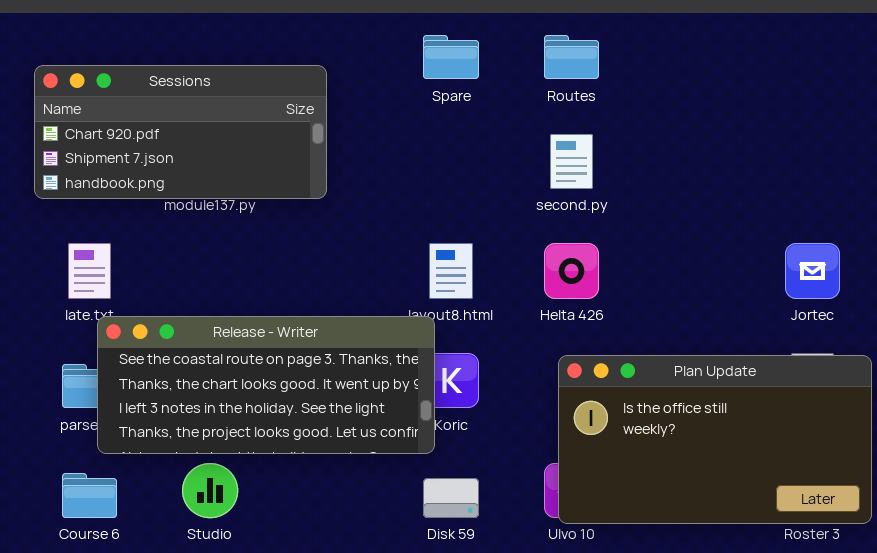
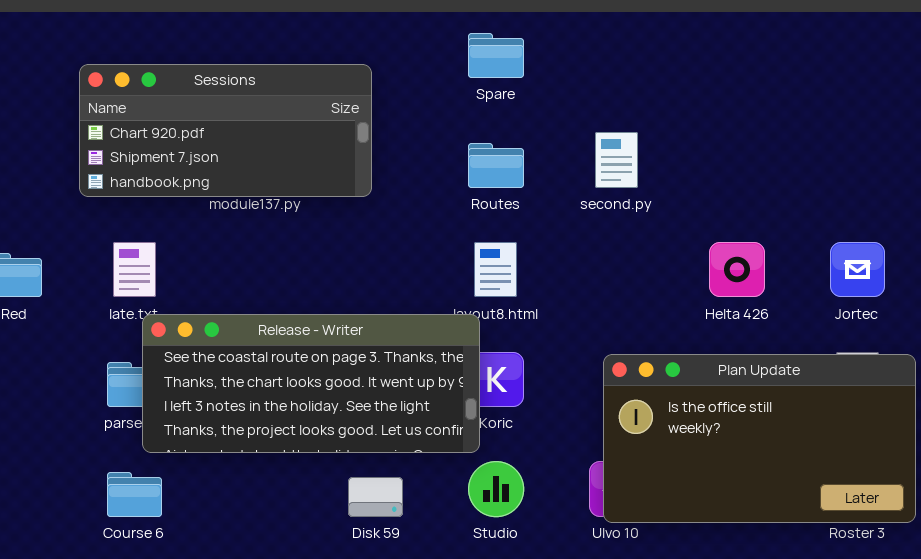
Routes: [544,35,599,79] -> [468,143,524,188], moved
Helta 426: [544,243,599,299] -> [709,242,765,297], moved
Studio: [182,463,238,518] -> [468,461,524,517], moved
Disk 59: [423,478,479,518] -> [348,477,403,517], moved

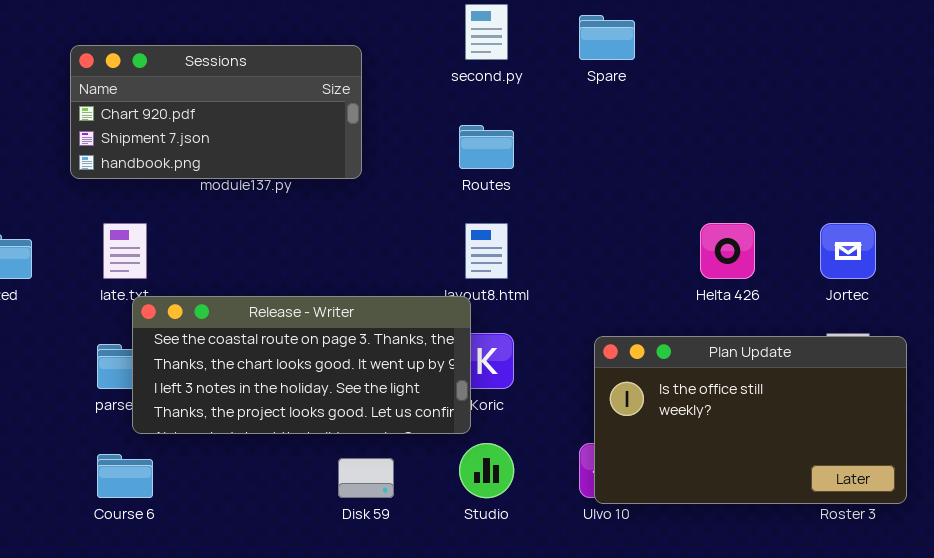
Spare: [468,33,524,78] -> [579,15,635,60], moved
second.py: [595,132,638,188] -> [465,4,508,60], moved

